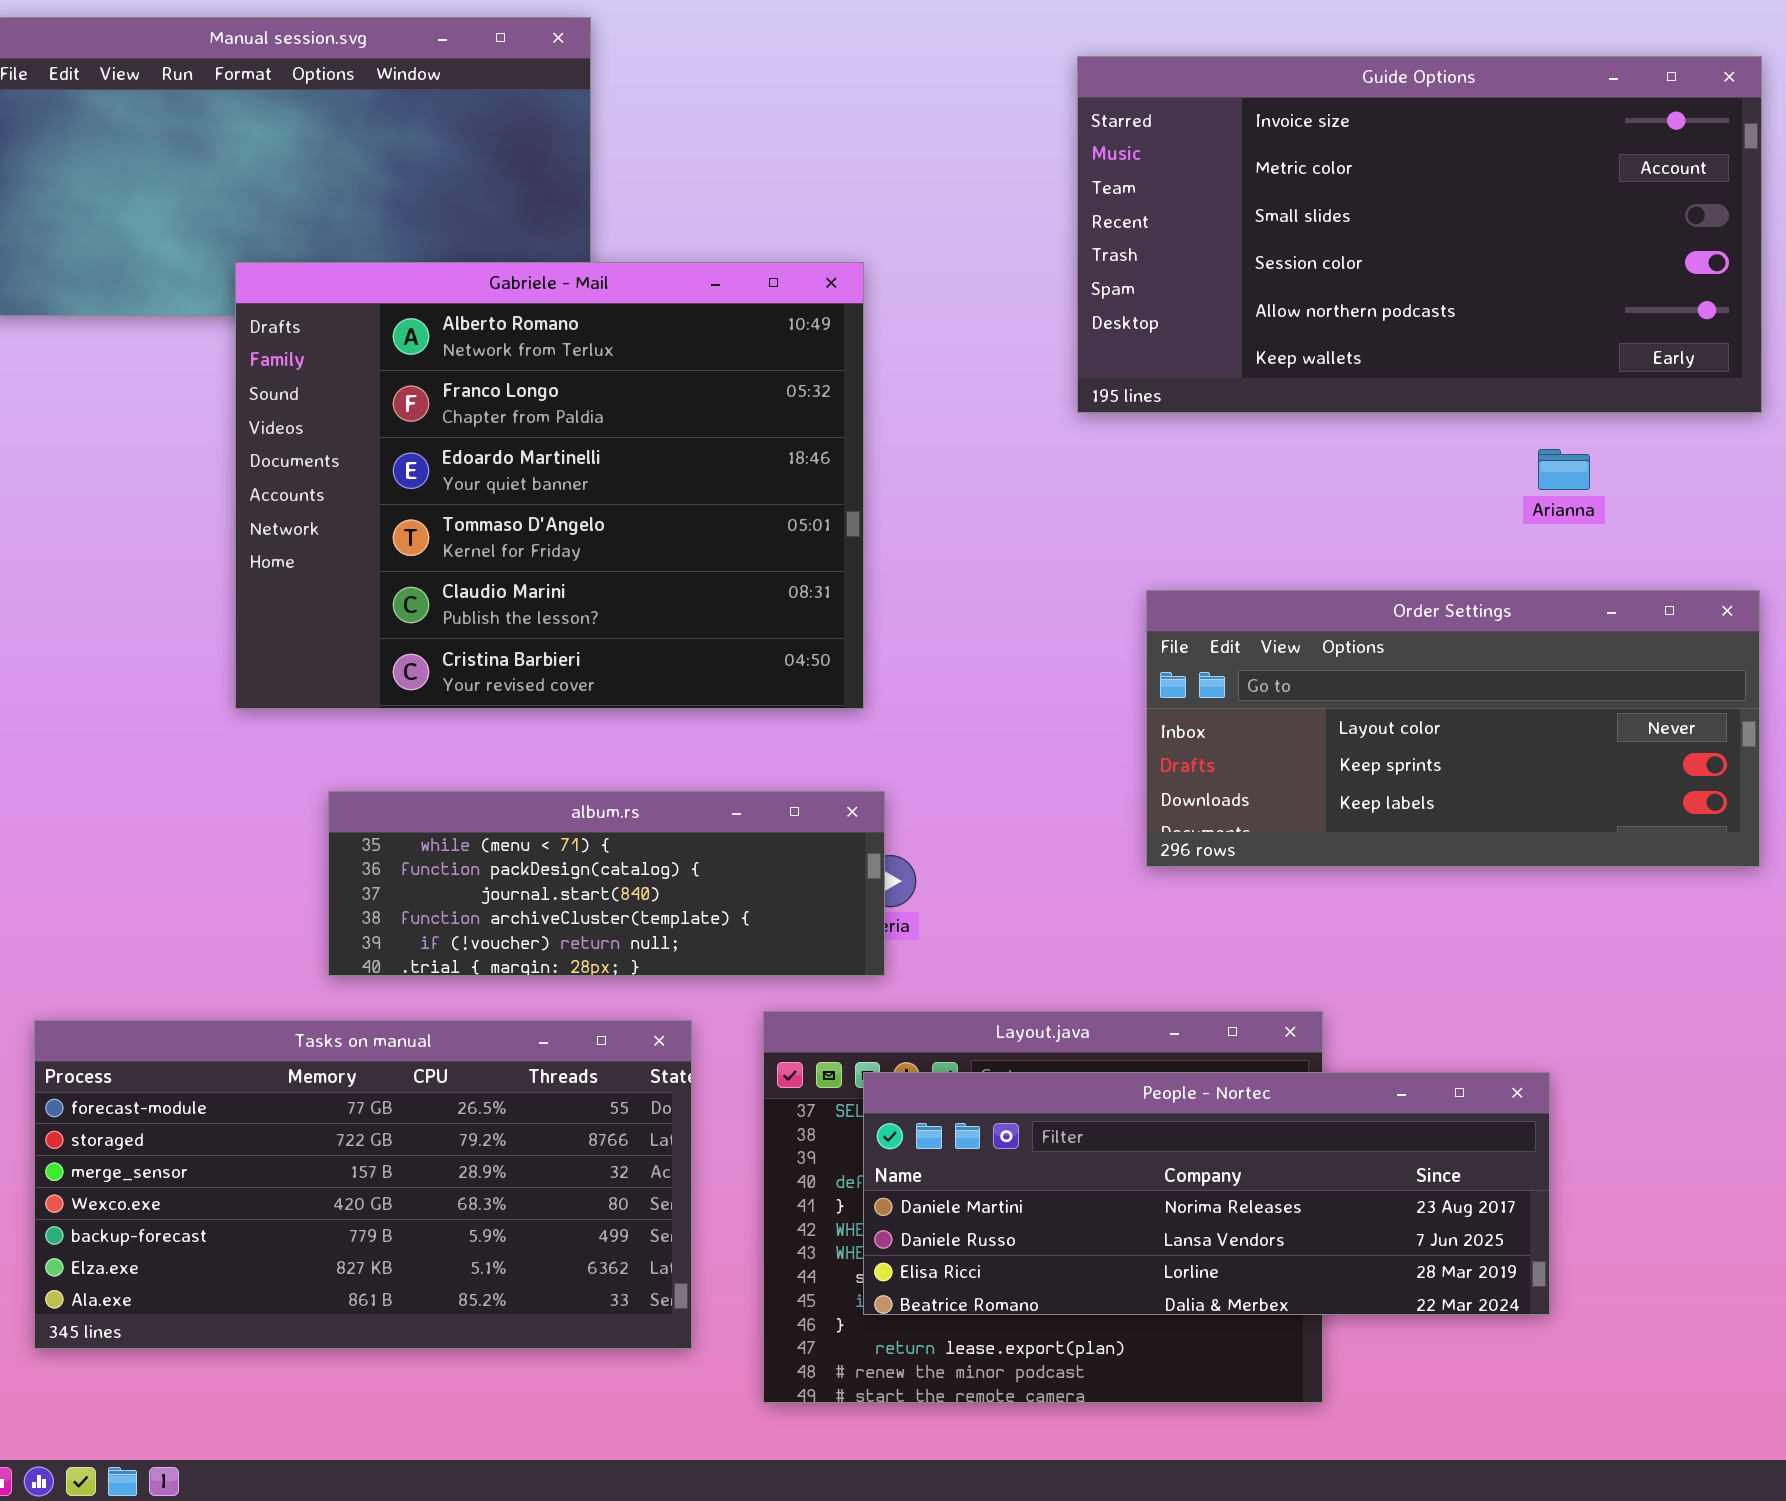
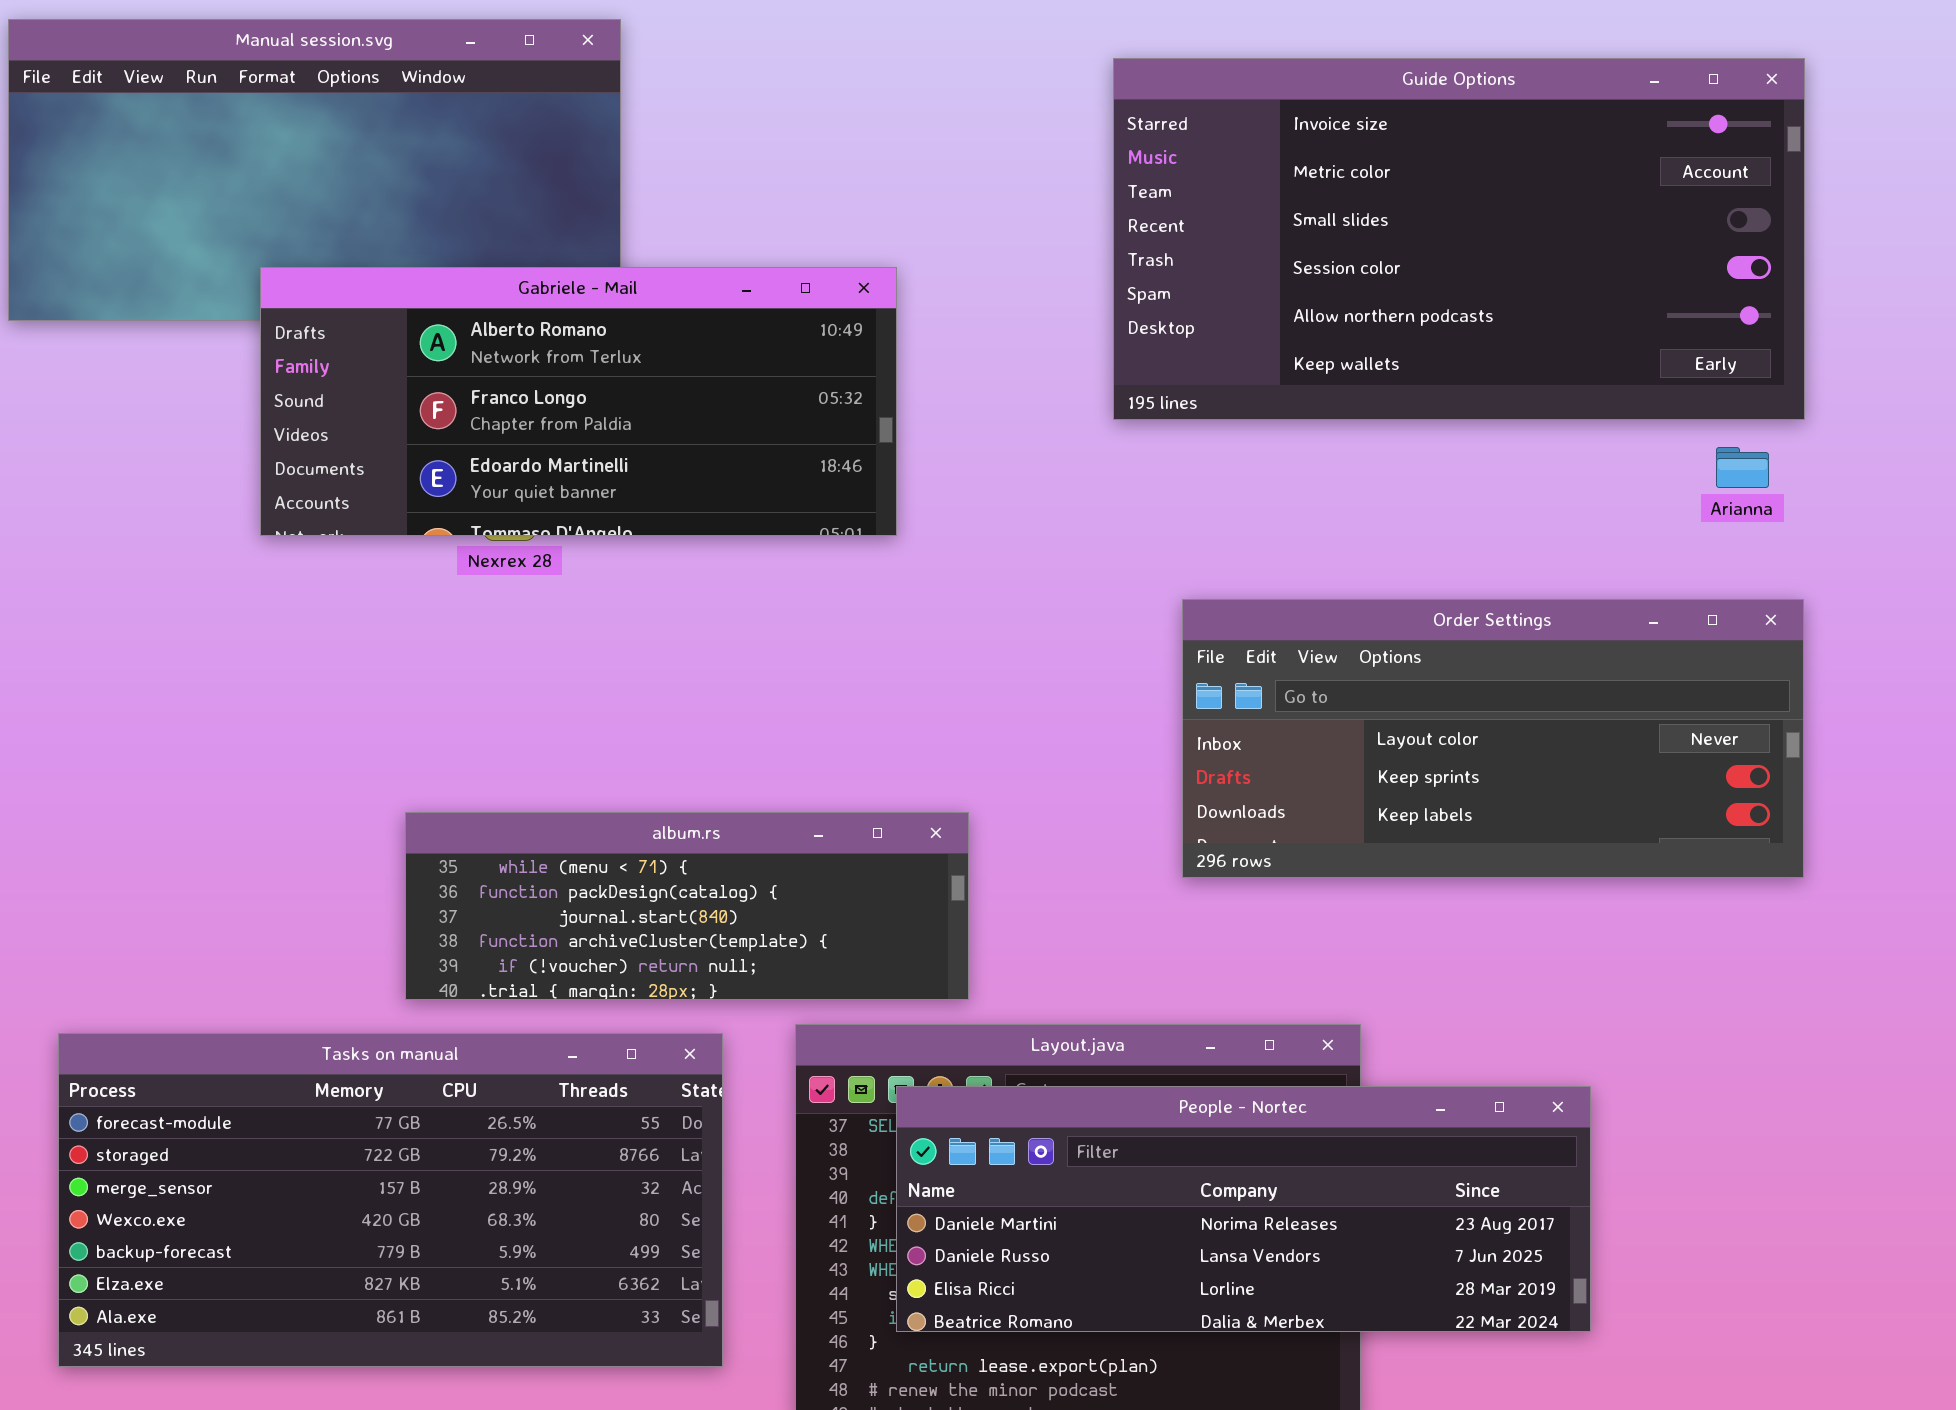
Gabriele - Mail: [235,262,864,709] -> [260,267,897,536], resized
Arianna: [1538,449,1590,490] -> [1716,447,1769,488], moved
album.rs: [328,791,885,976] -> [405,812,969,1000], moved

